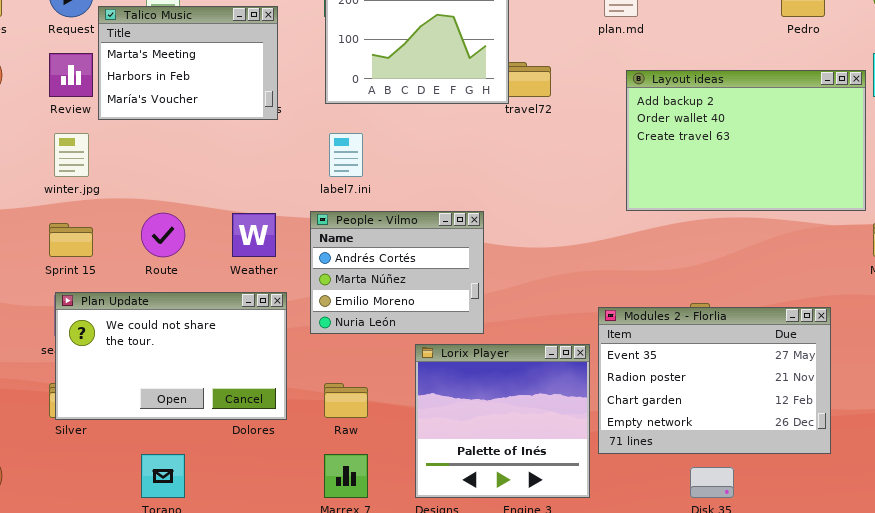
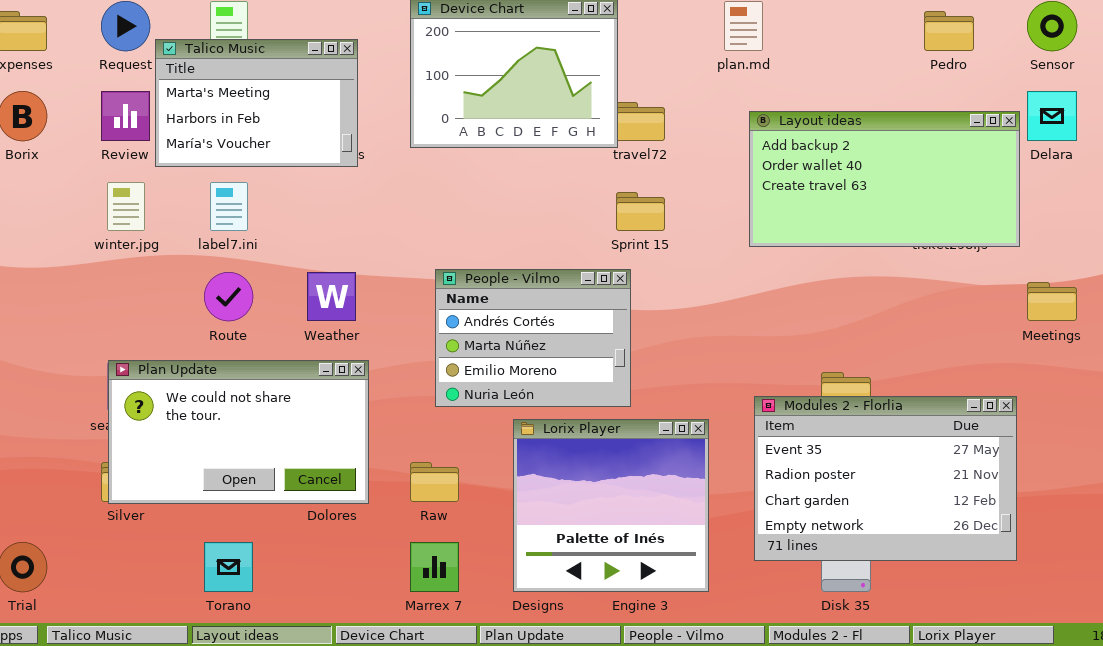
Layout ideas: [626,70,866,211] -> [749,111,1020,247], resized
label7.ini: [329,133,363,177] -> [210,182,248,231], moved
People - Vilmo: [310,211,484,334] -> [435,269,631,407], moved
Sprint 15: [49,223,93,257] -> [616,192,665,231], moved
Modules 2 - Florlia: [598,307,831,454] -> [754,396,1017,561], moved

